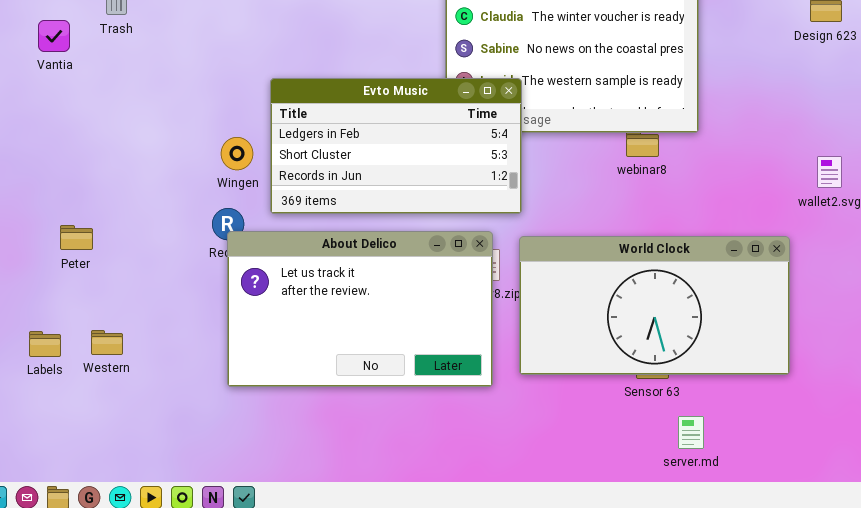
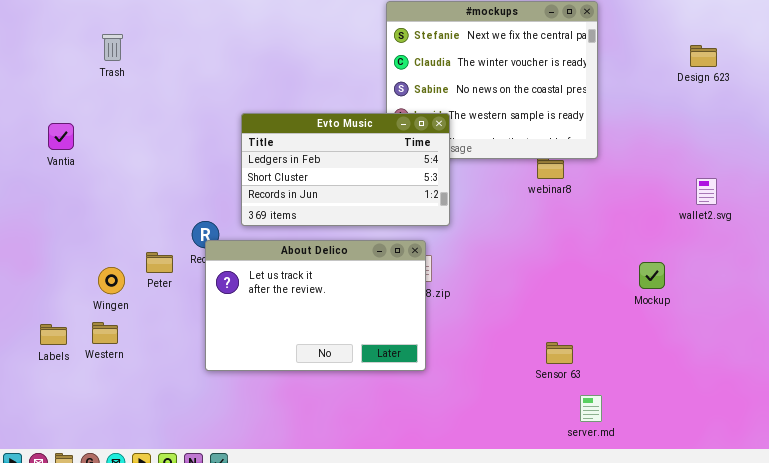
Vantia: [38,20,70,52] -> [48,123,74,150], moved
Wingen: [221,137,253,170] -> [98,267,125,294], moved
Peter: [60,225,93,250] -> [146,252,173,273], moved
World Clock: [519,236,790,375] -> none, closed

